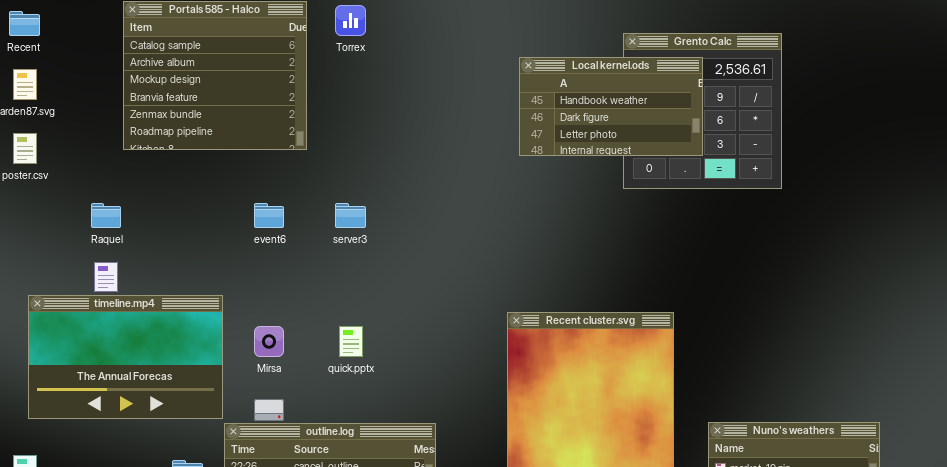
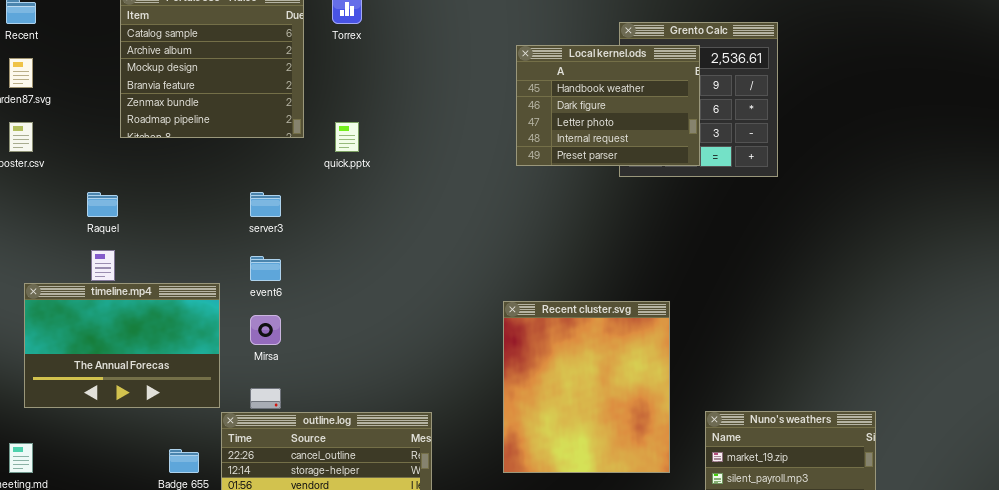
Local kernel.ods: [519,57,703,156] -> [516,45,700,166], resized
event6: [254,203,284,228] -> [250,256,281,281], moved
server3: [335,203,366,228] -> [250,192,281,217], moved
quick.pptx: [339,326,363,357] -> [335,122,359,152], moved

